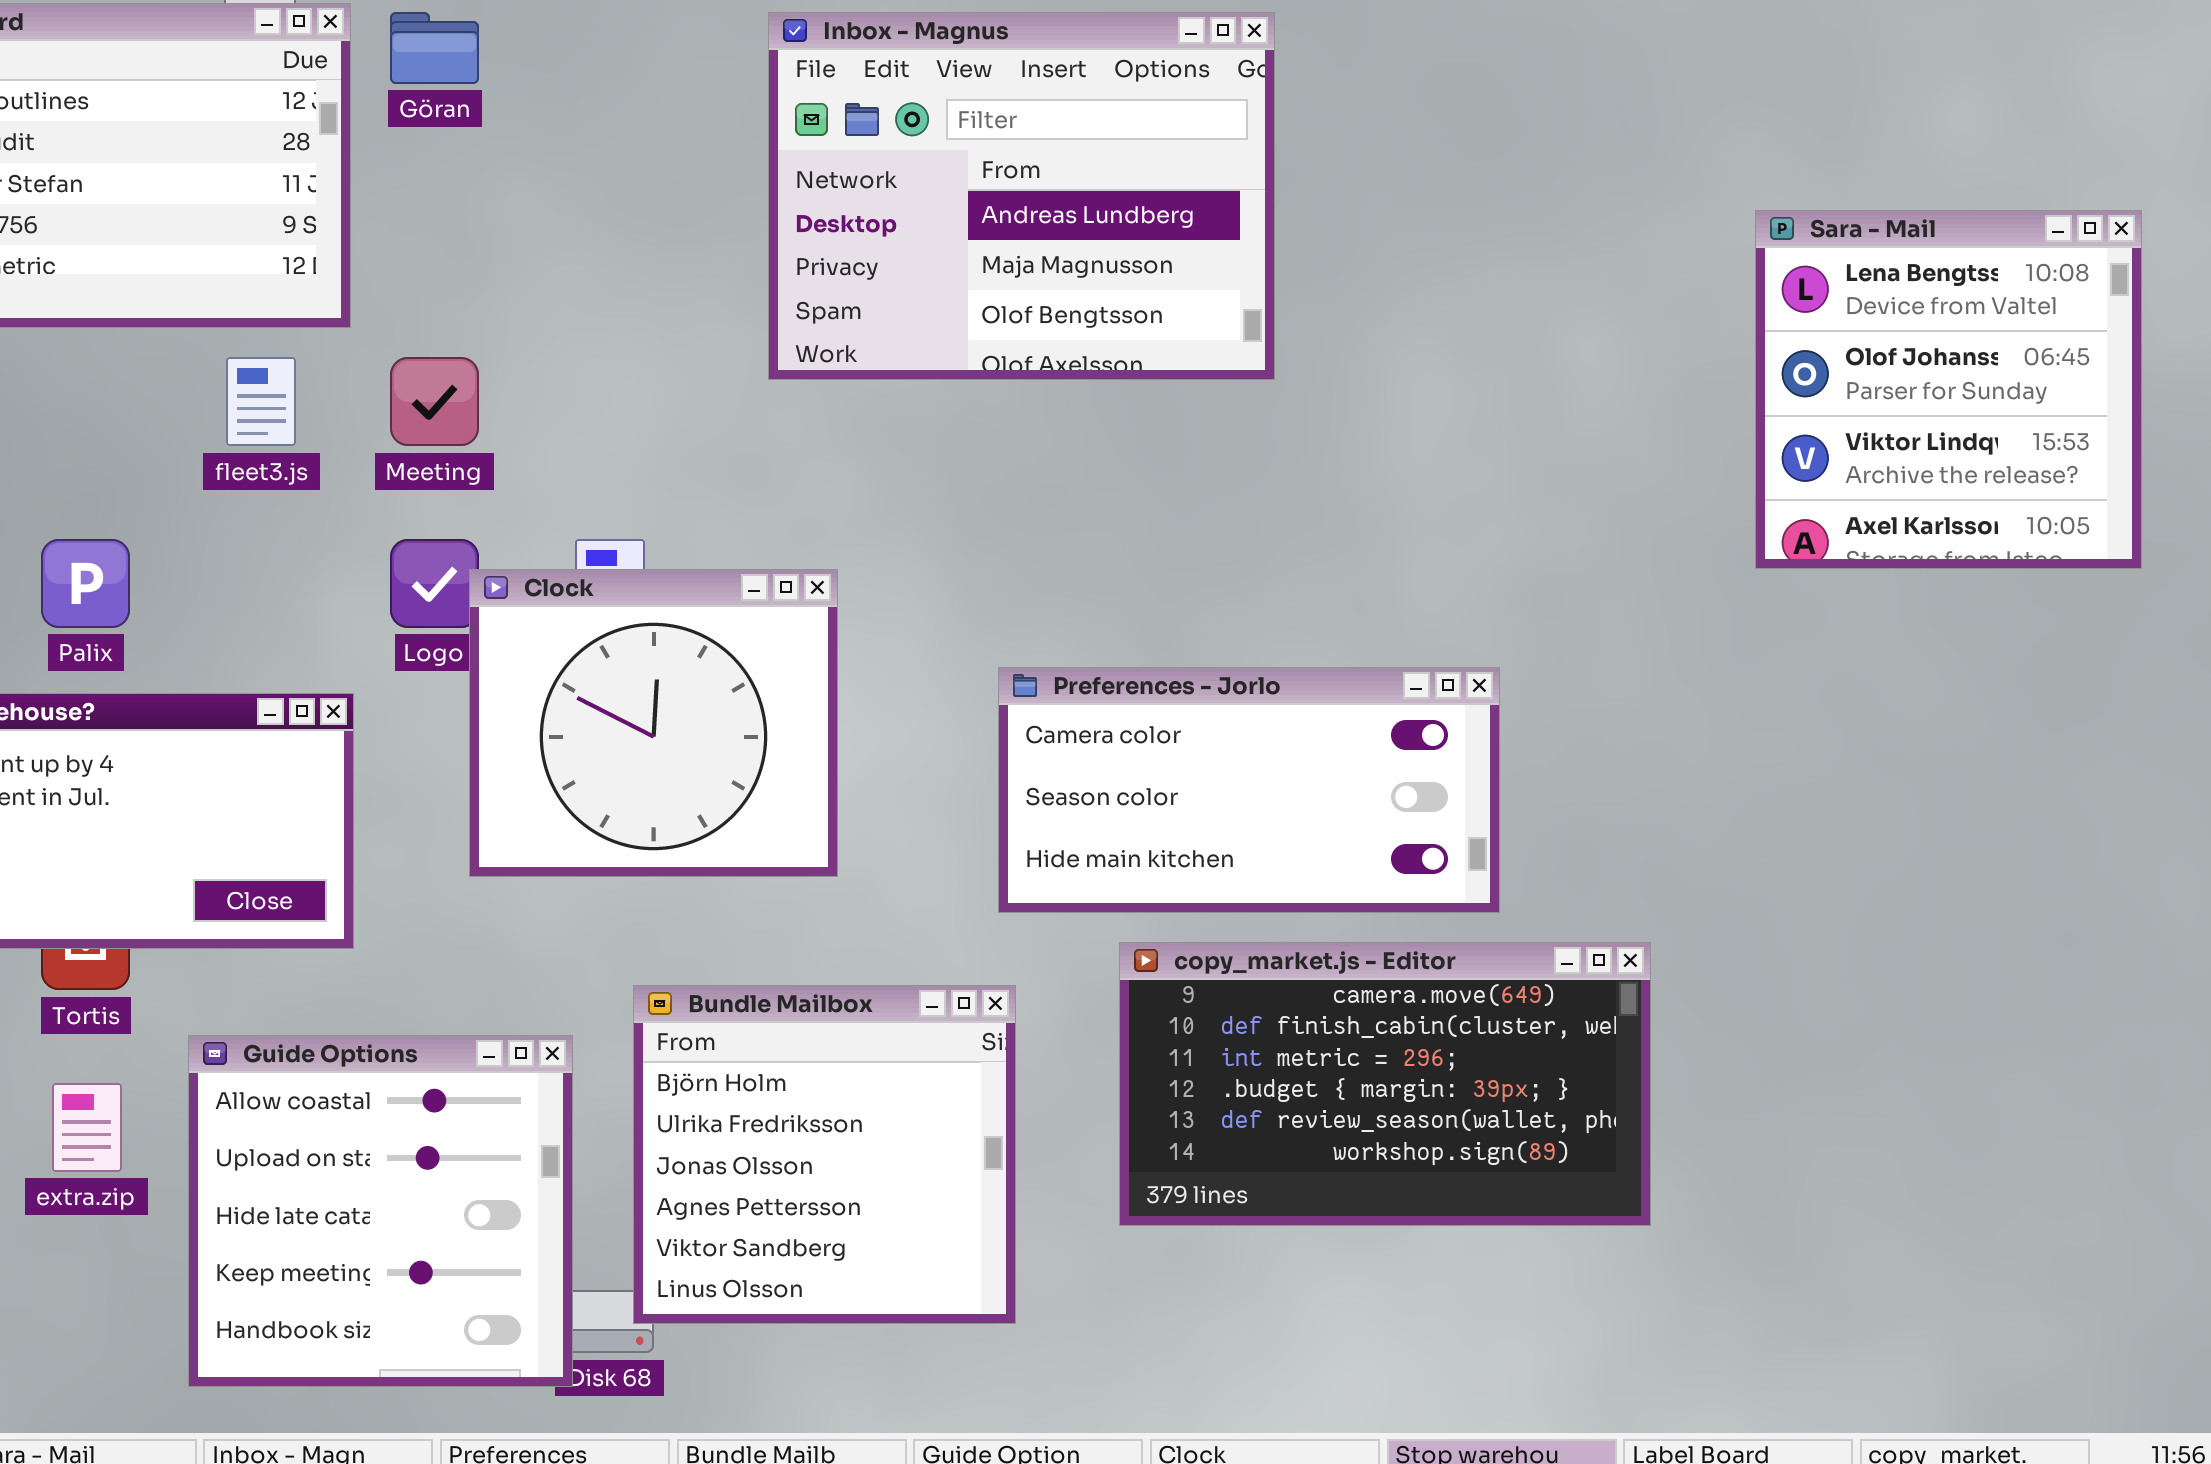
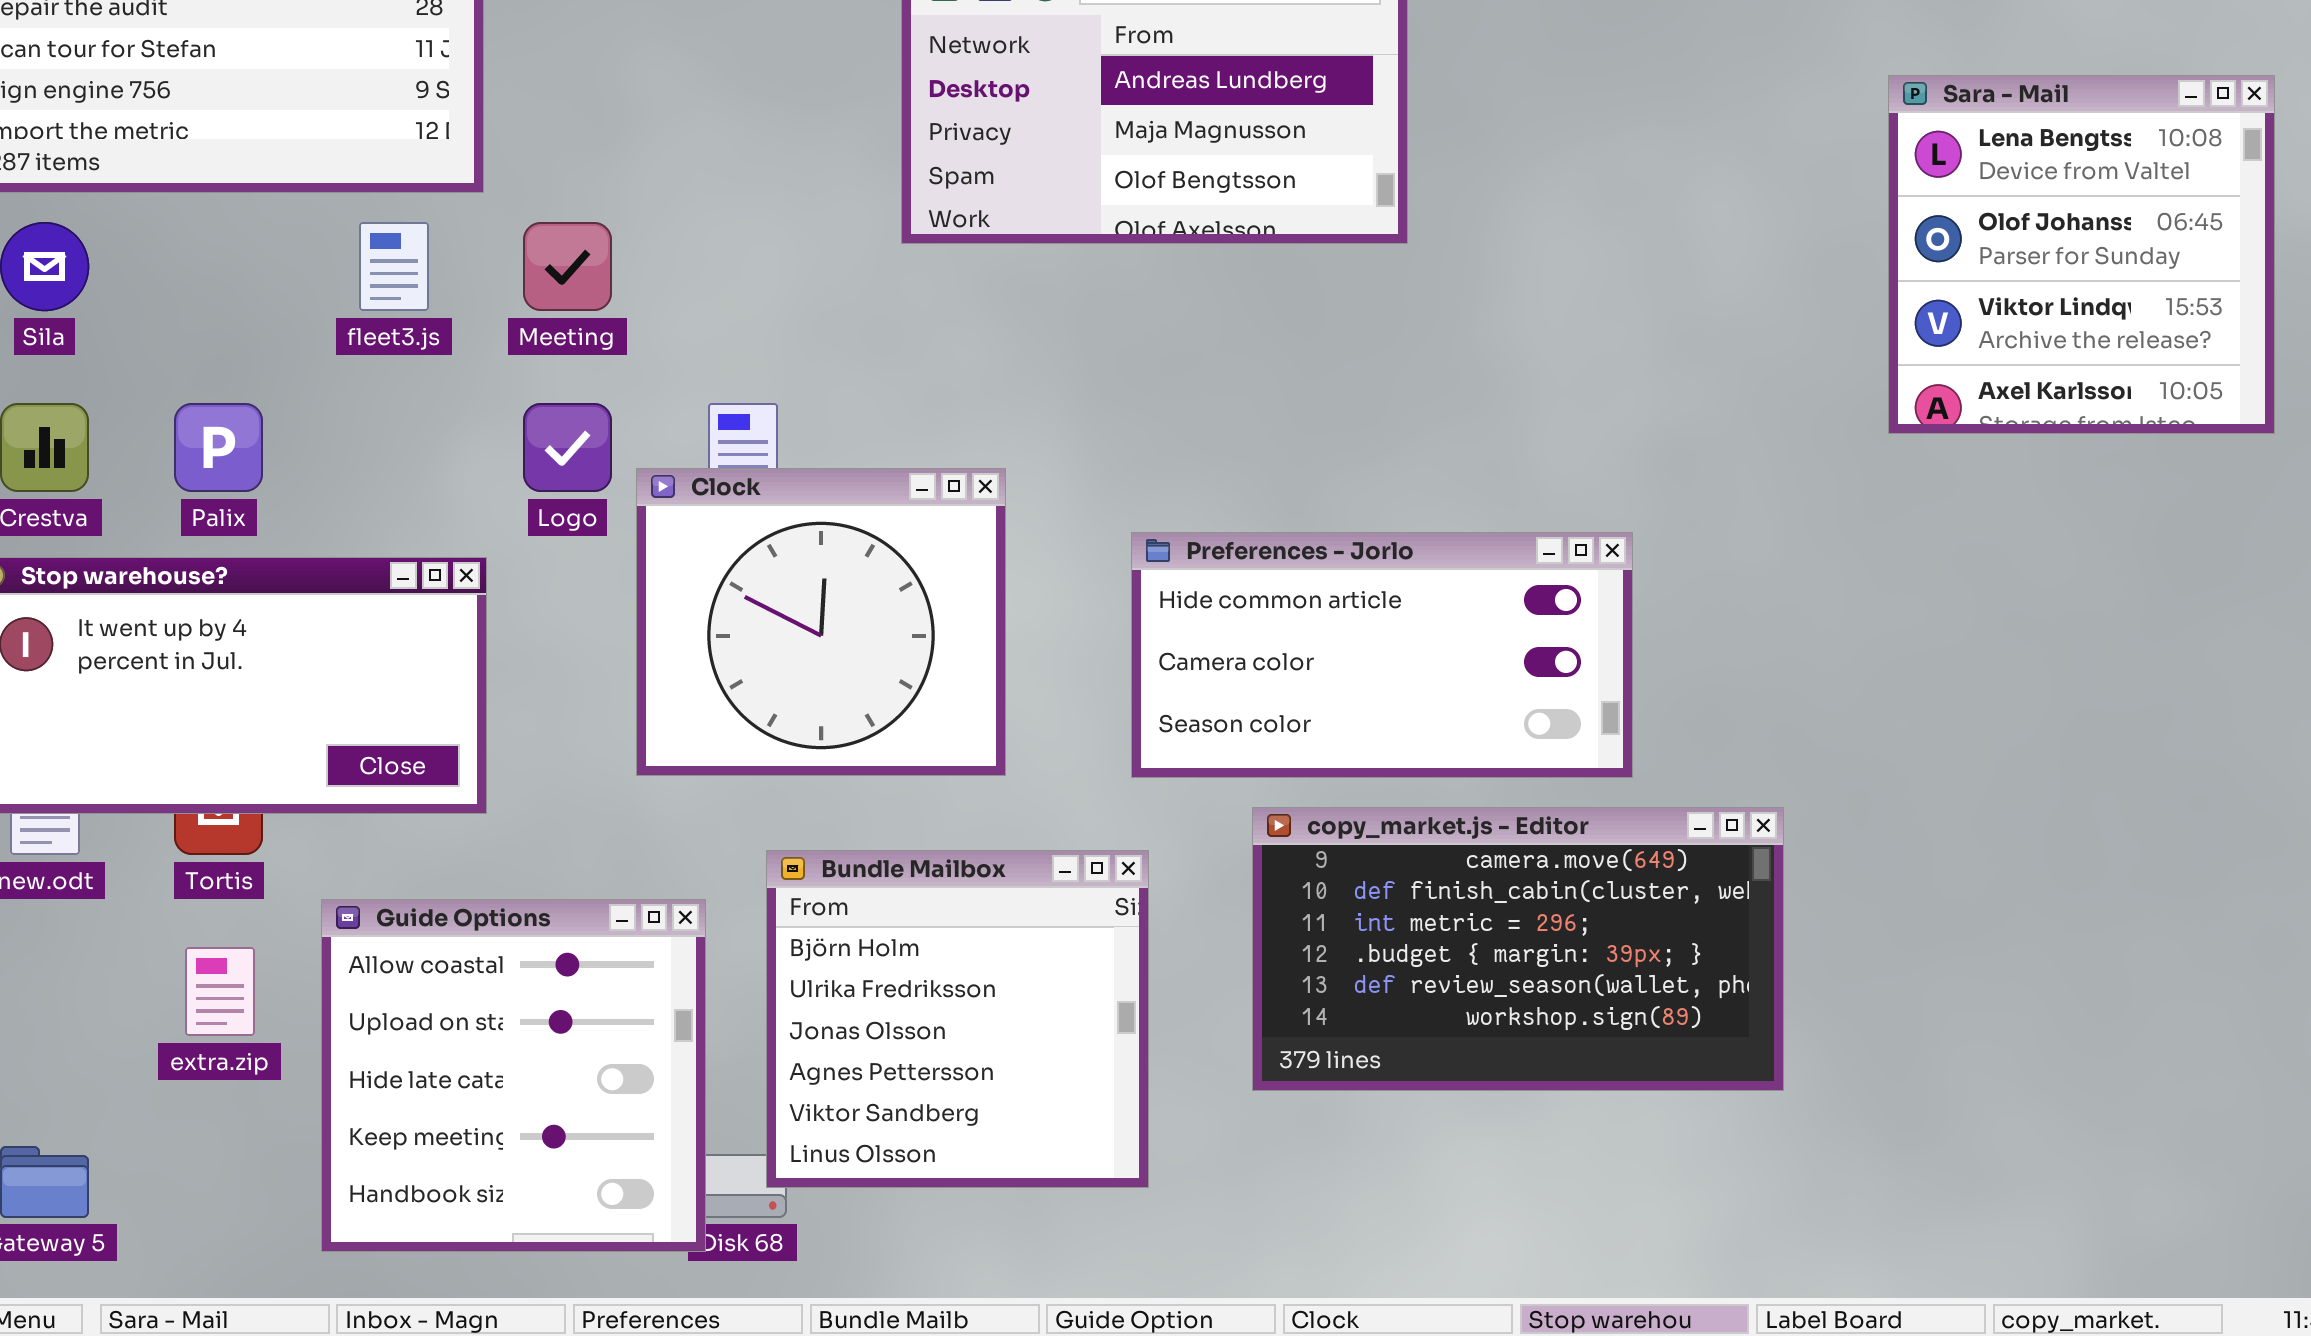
Clock: [469,569,838,877] -> [636,468,1006,776], moved
Preferences - Jorlo: [998,667,1500,913] -> [1131,532,1633,778], scrolled up 1 row

